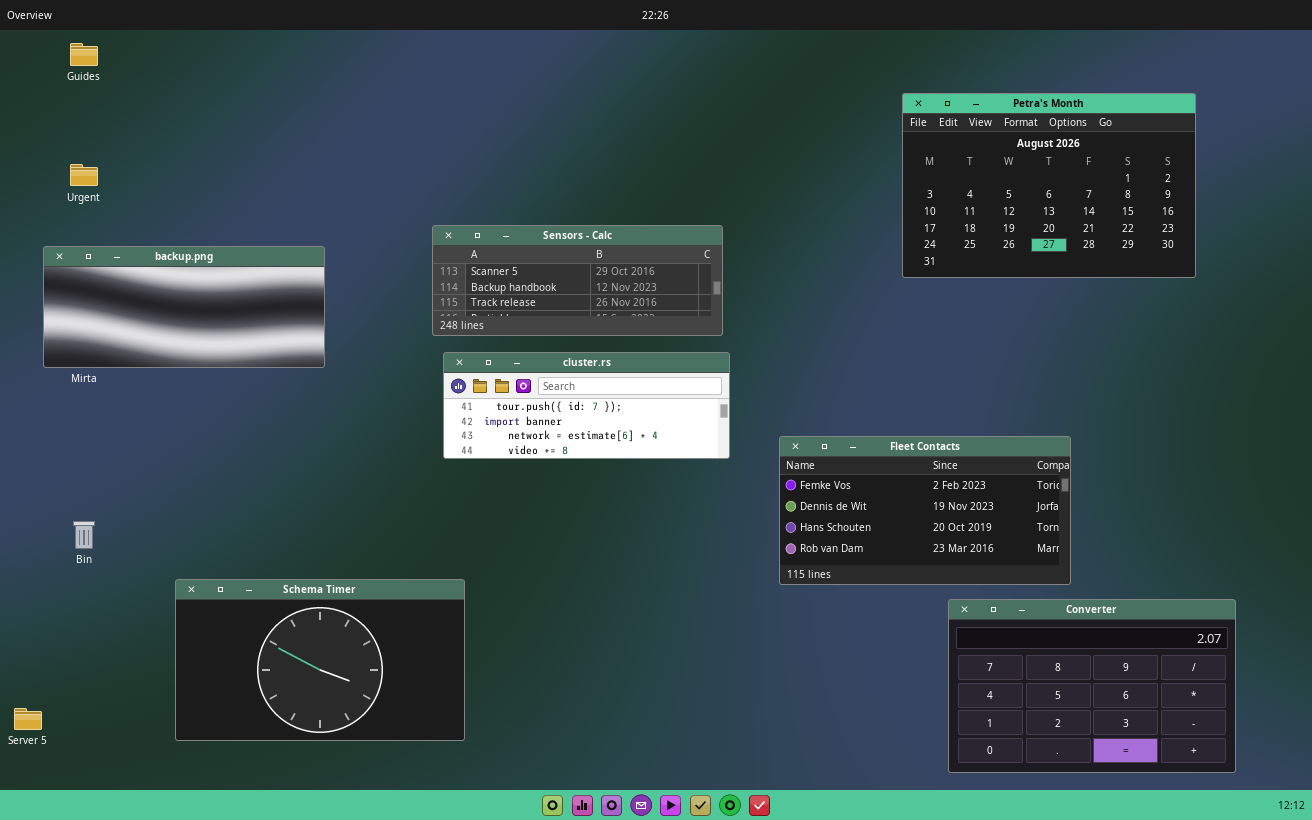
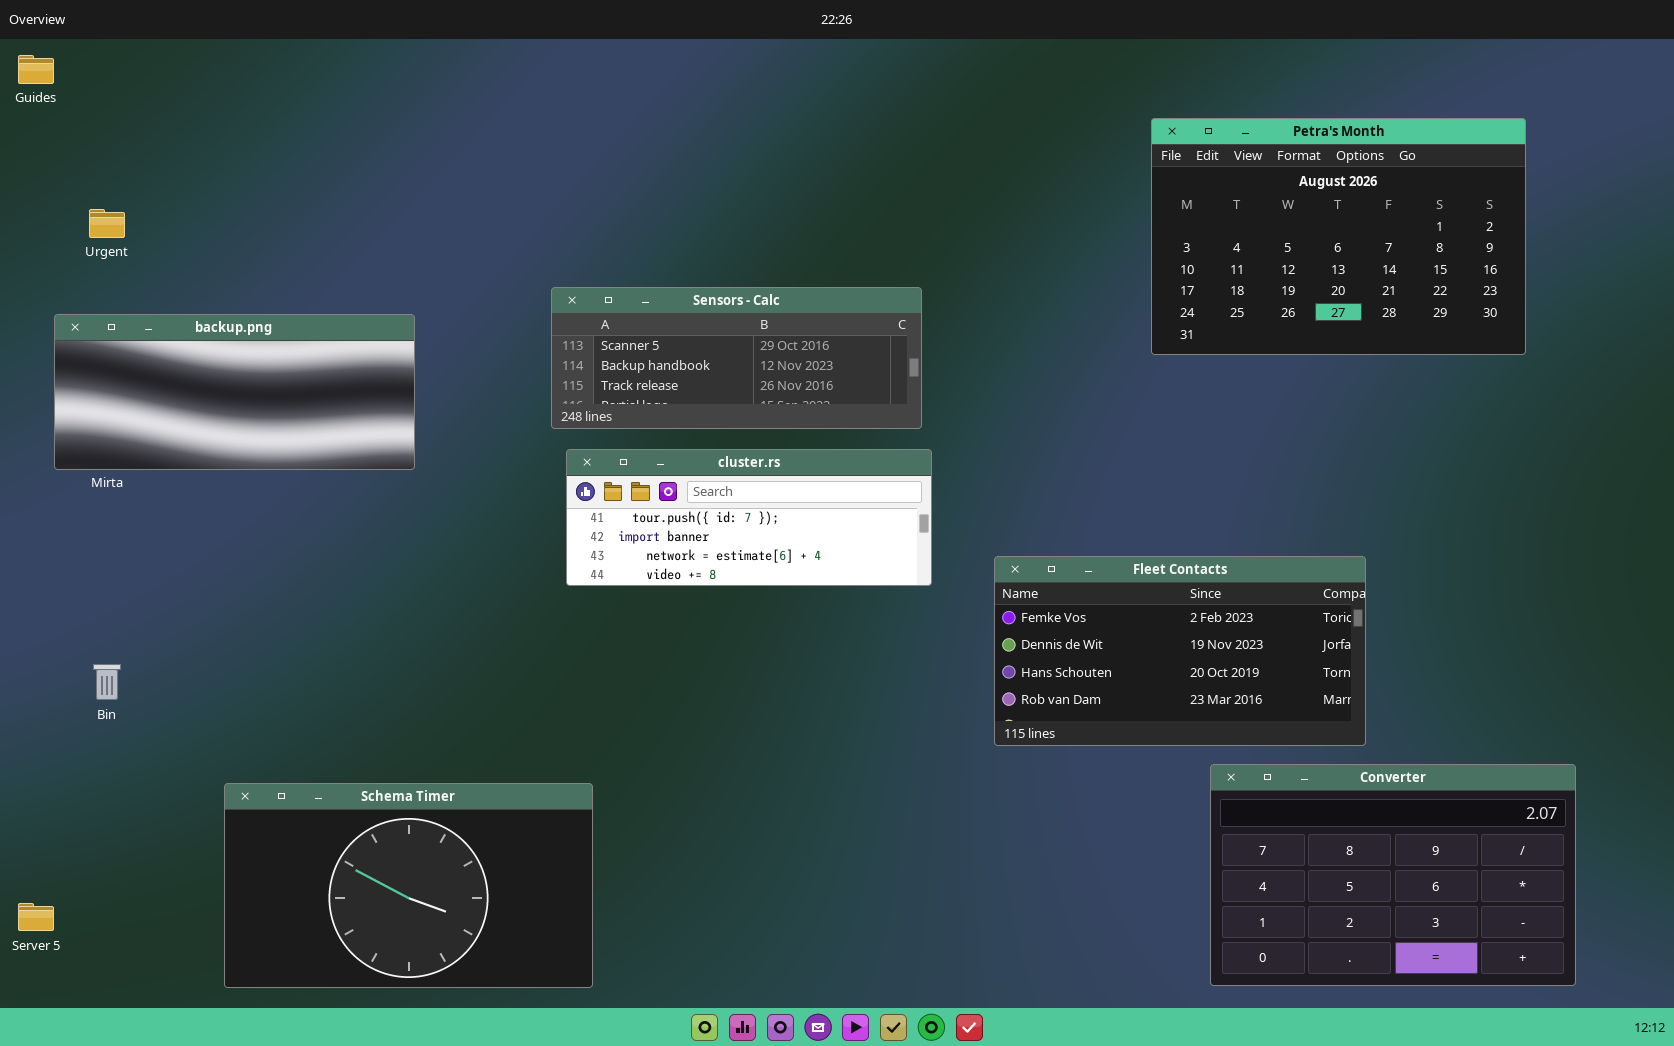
Guides: [70,43,98,66] -> [18,55,54,84], moved
Schema Timer: [175,579,465,741] -> [224,783,593,988], moved

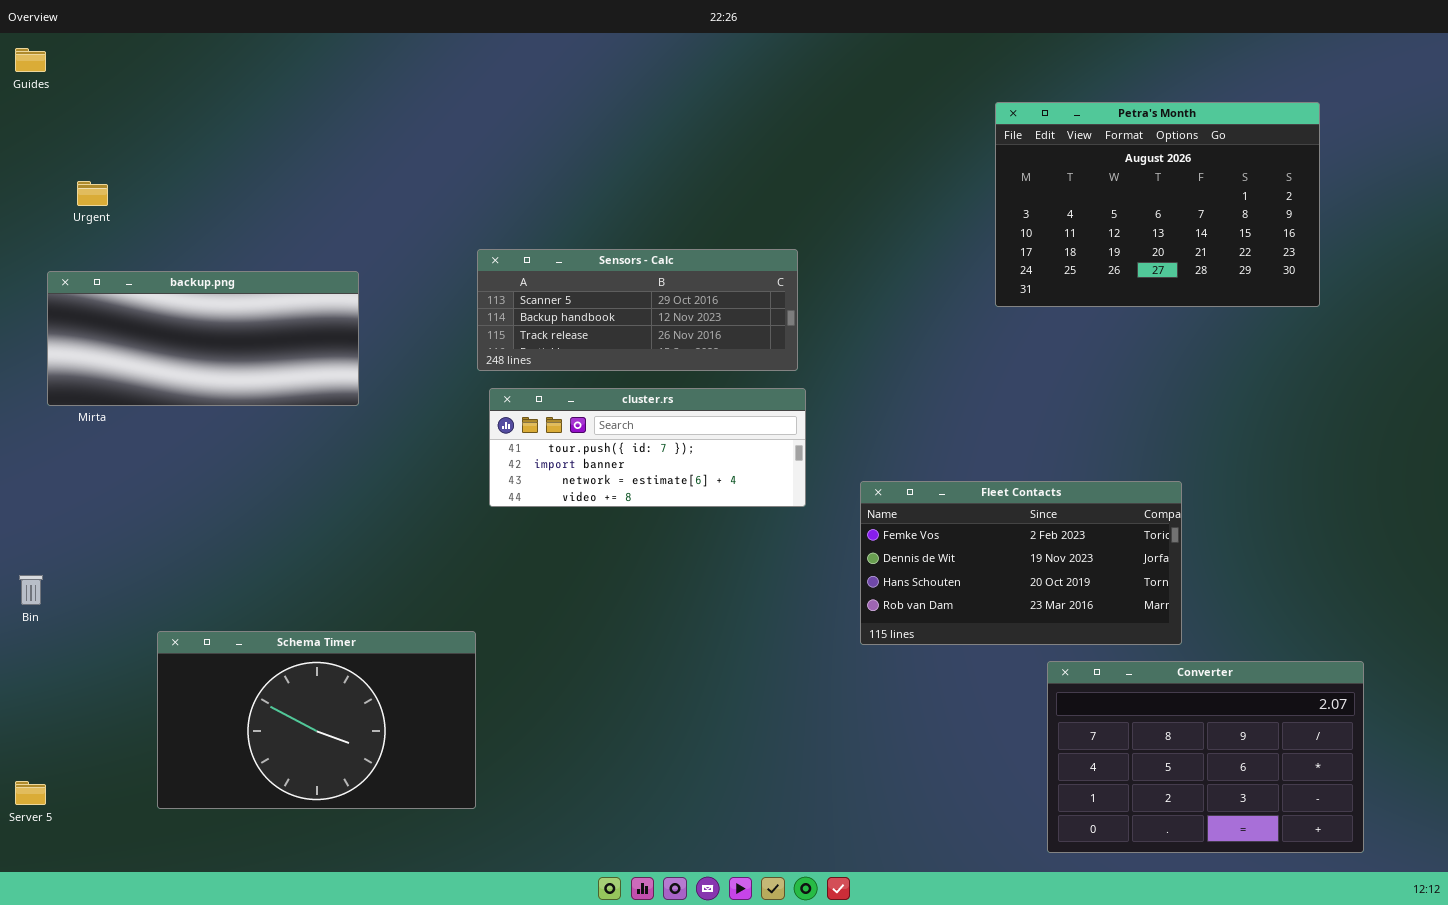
Bin: [93,664,121,700] -> [19,575,43,605], moved
Schema Timer: [224,783,593,988] -> [157,631,476,809], moved

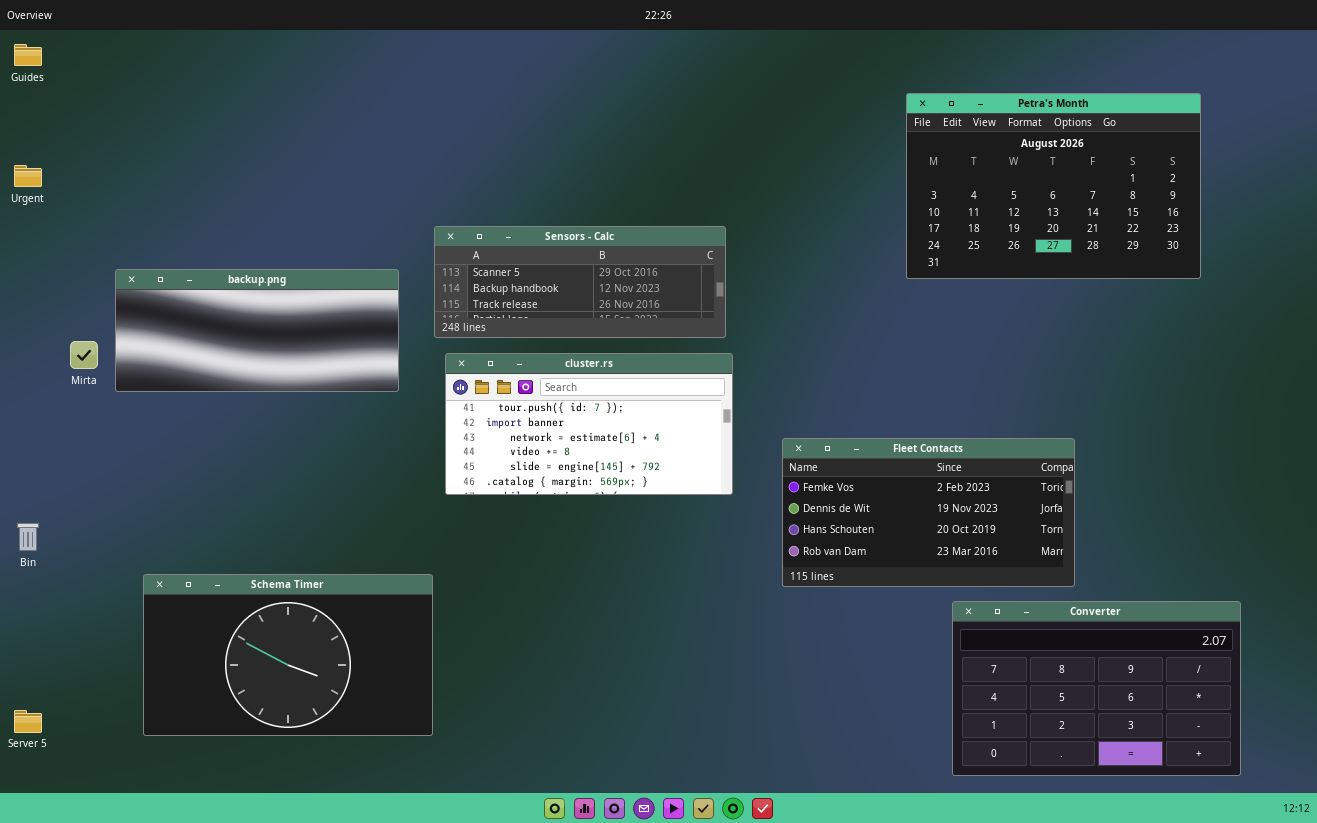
Urgent: [77,181,108,206] -> [14,165,42,187], moved
backup.png: [47,271,359,406] -> [115,269,399,392], moved
cluster.rs: [489,388,806,507] -> [445,353,733,495], resized

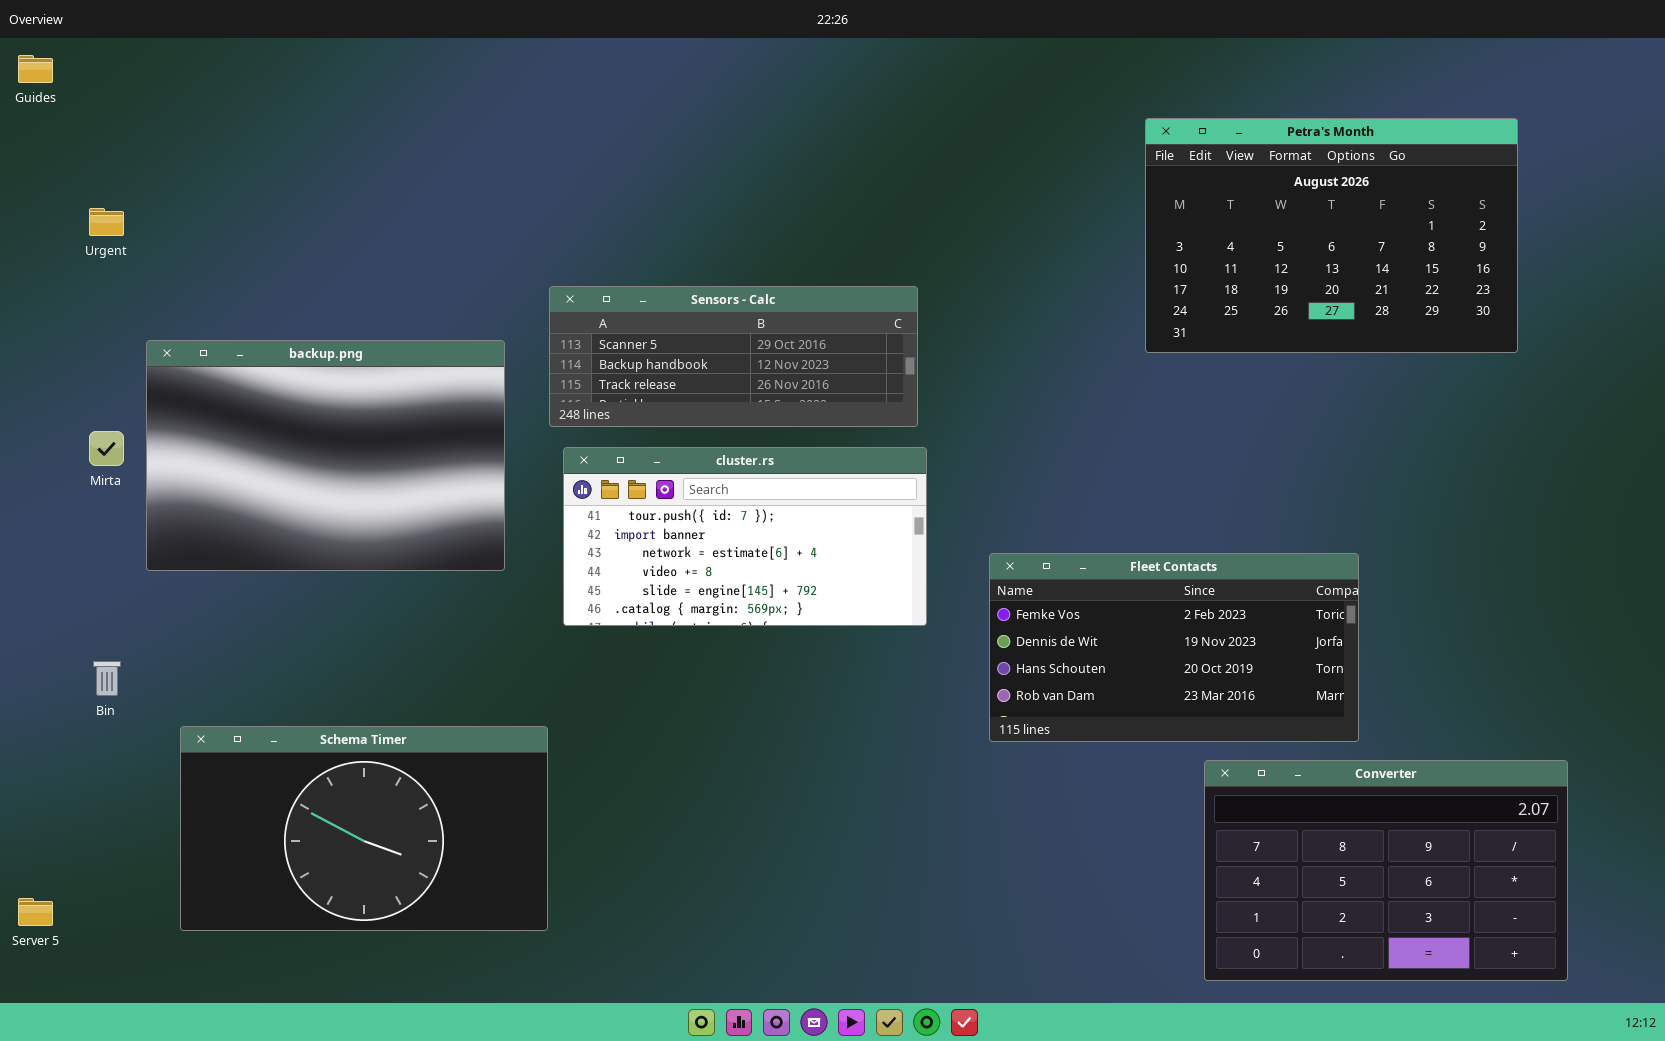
Urgent: [14,165,42,187] -> [89,208,124,236], moved
backup.png: [115,269,399,392] -> [146,340,505,571], resized
Bin: [17,523,39,551] -> [93,661,121,696], moved

